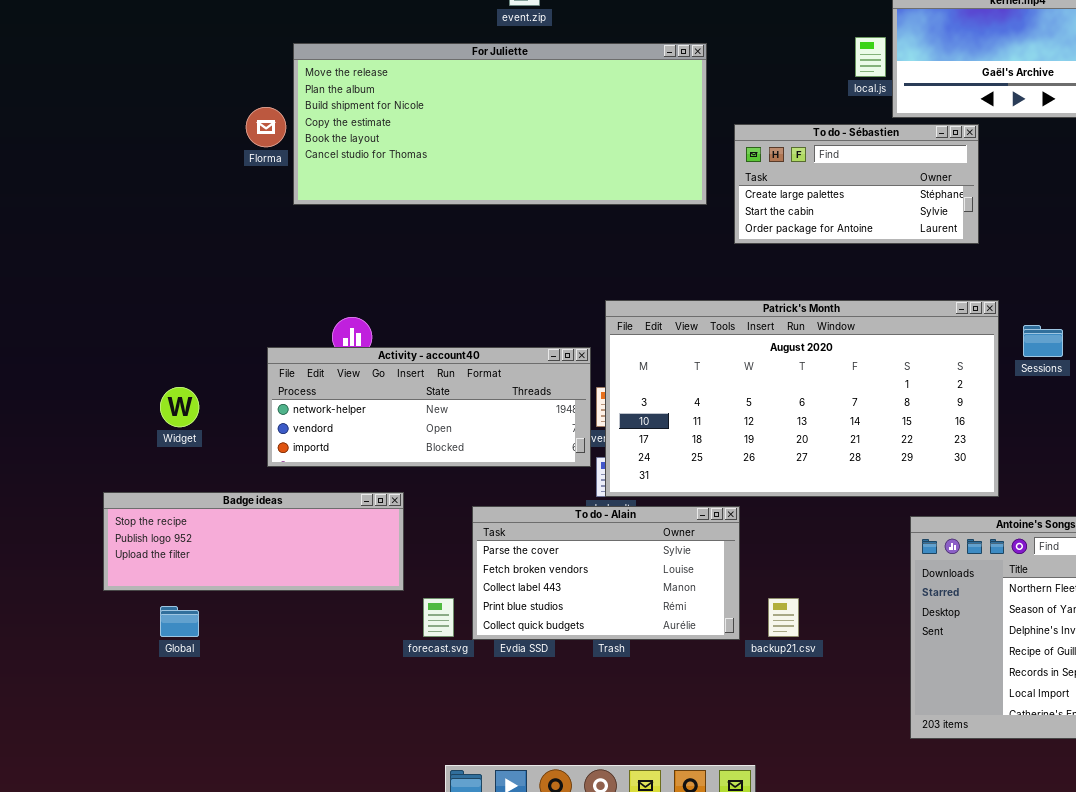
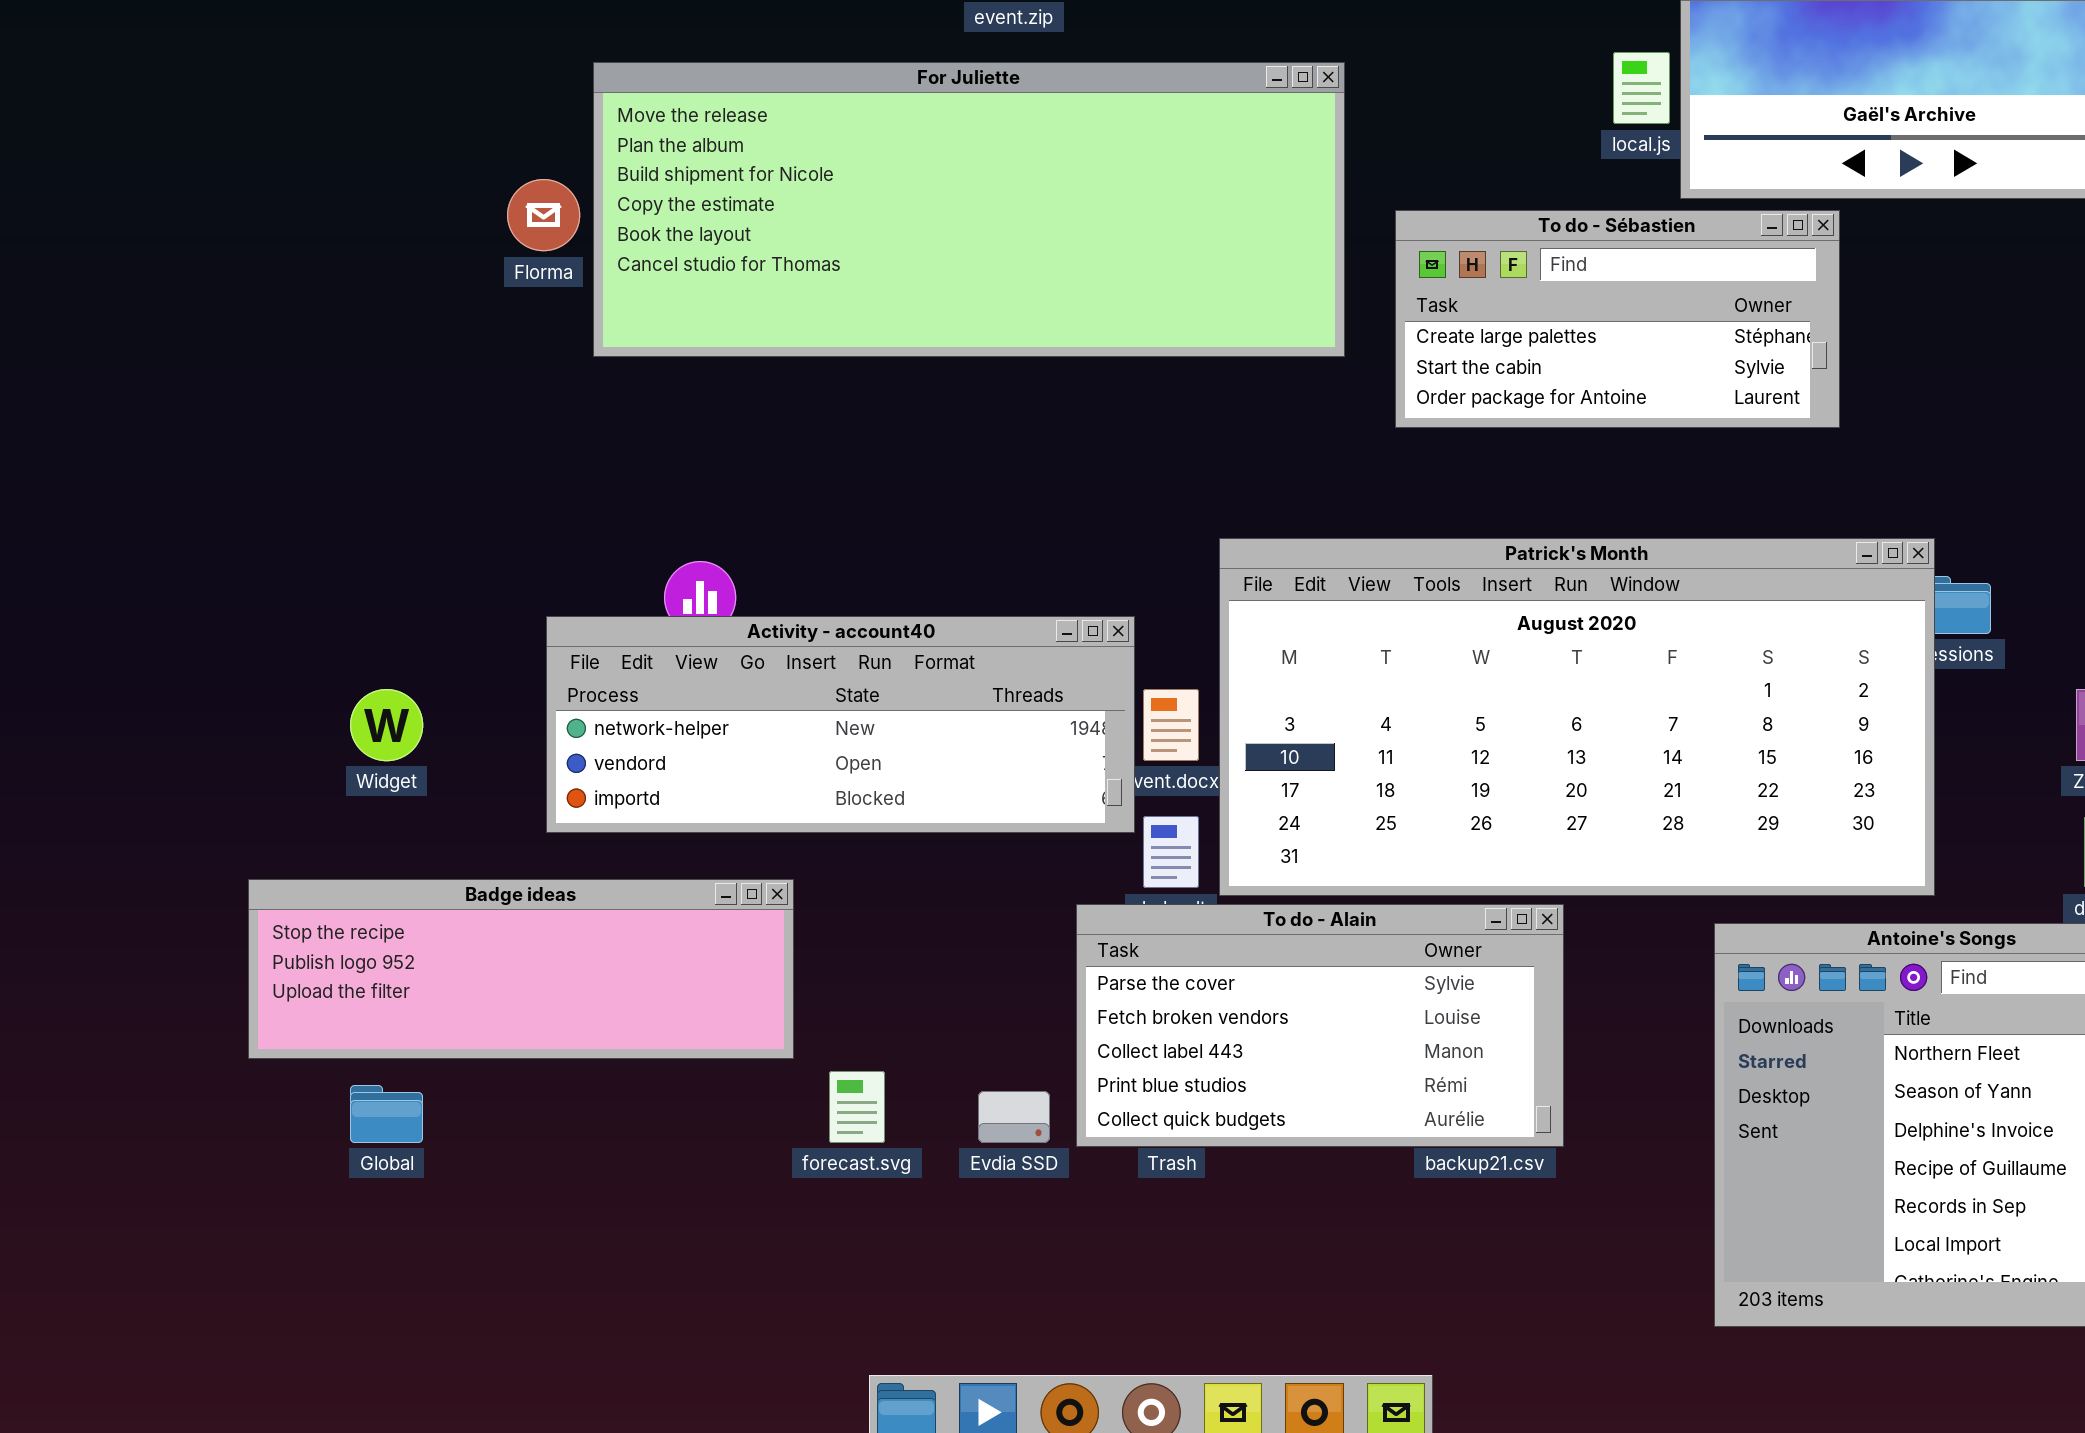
Patrick's Month: [605,300,999,497] -> [1219,538,1935,896], moved
To do - Alain: [472,506,740,640] -> [1076,904,1564,1147], moved

